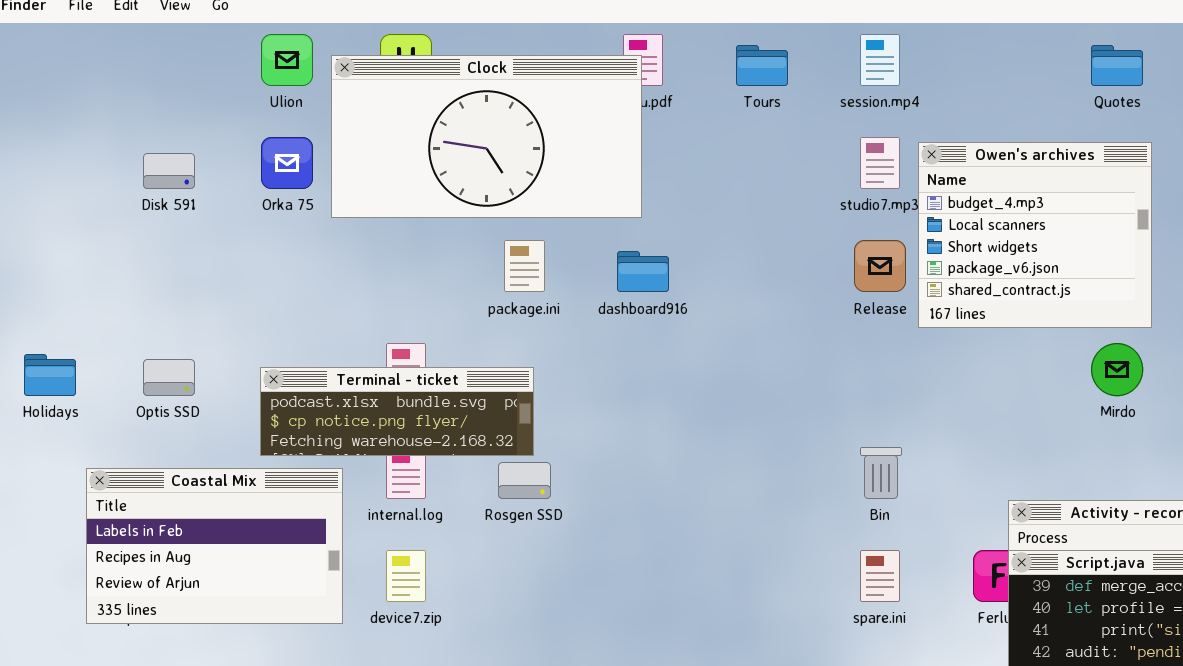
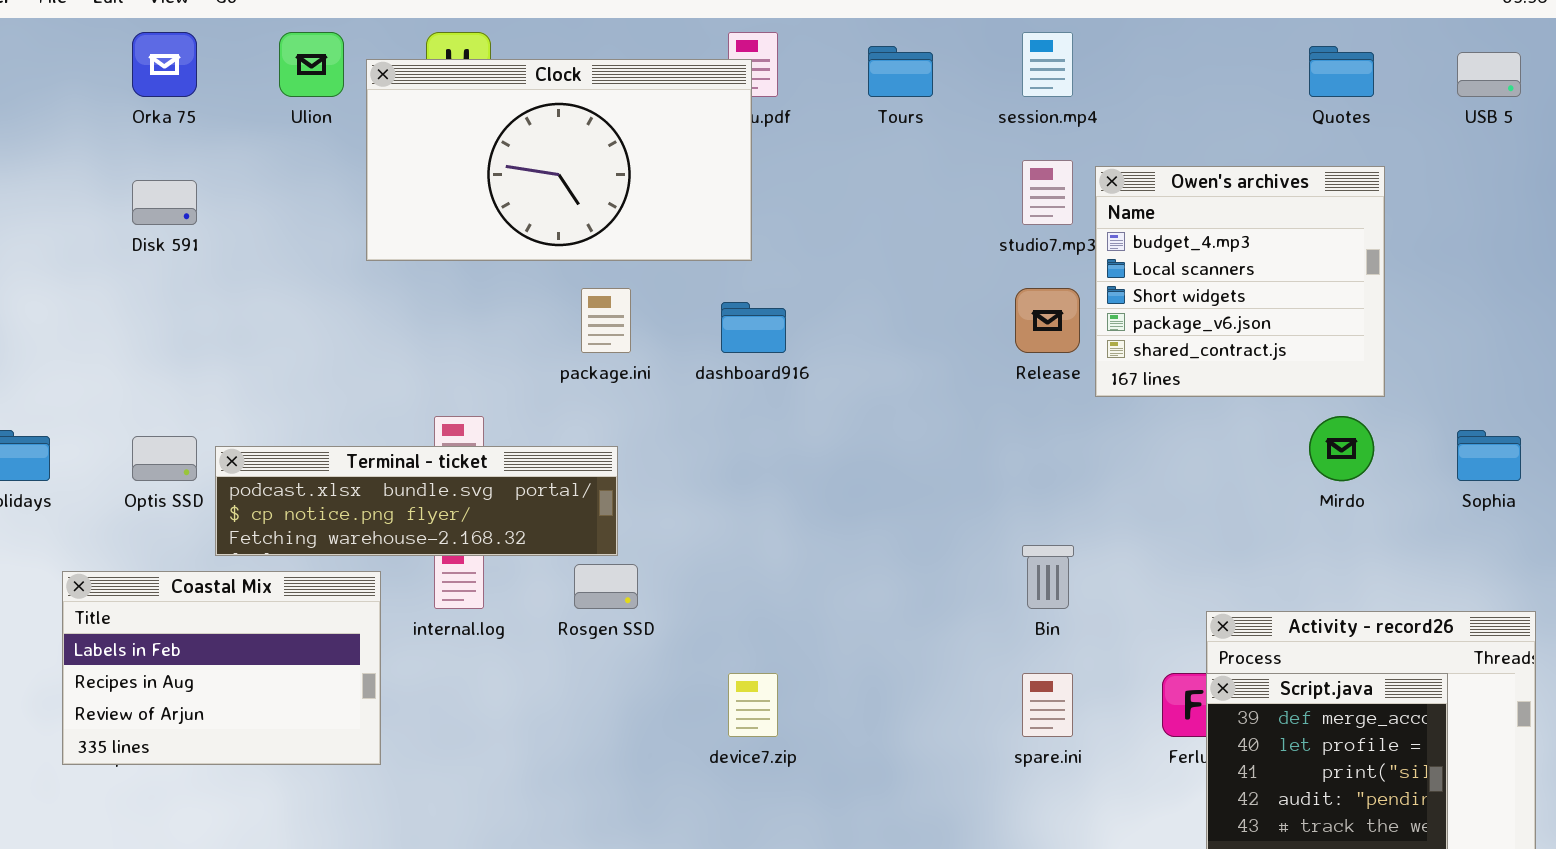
Orka 75: [261,137,313,189] -> [132,32,197,97], moved
Terminal - ticket: [260,367,534,456] -> [215,446,618,556], resized
device7.zip: [386,550,426,602] -> [728,673,778,737], moved

